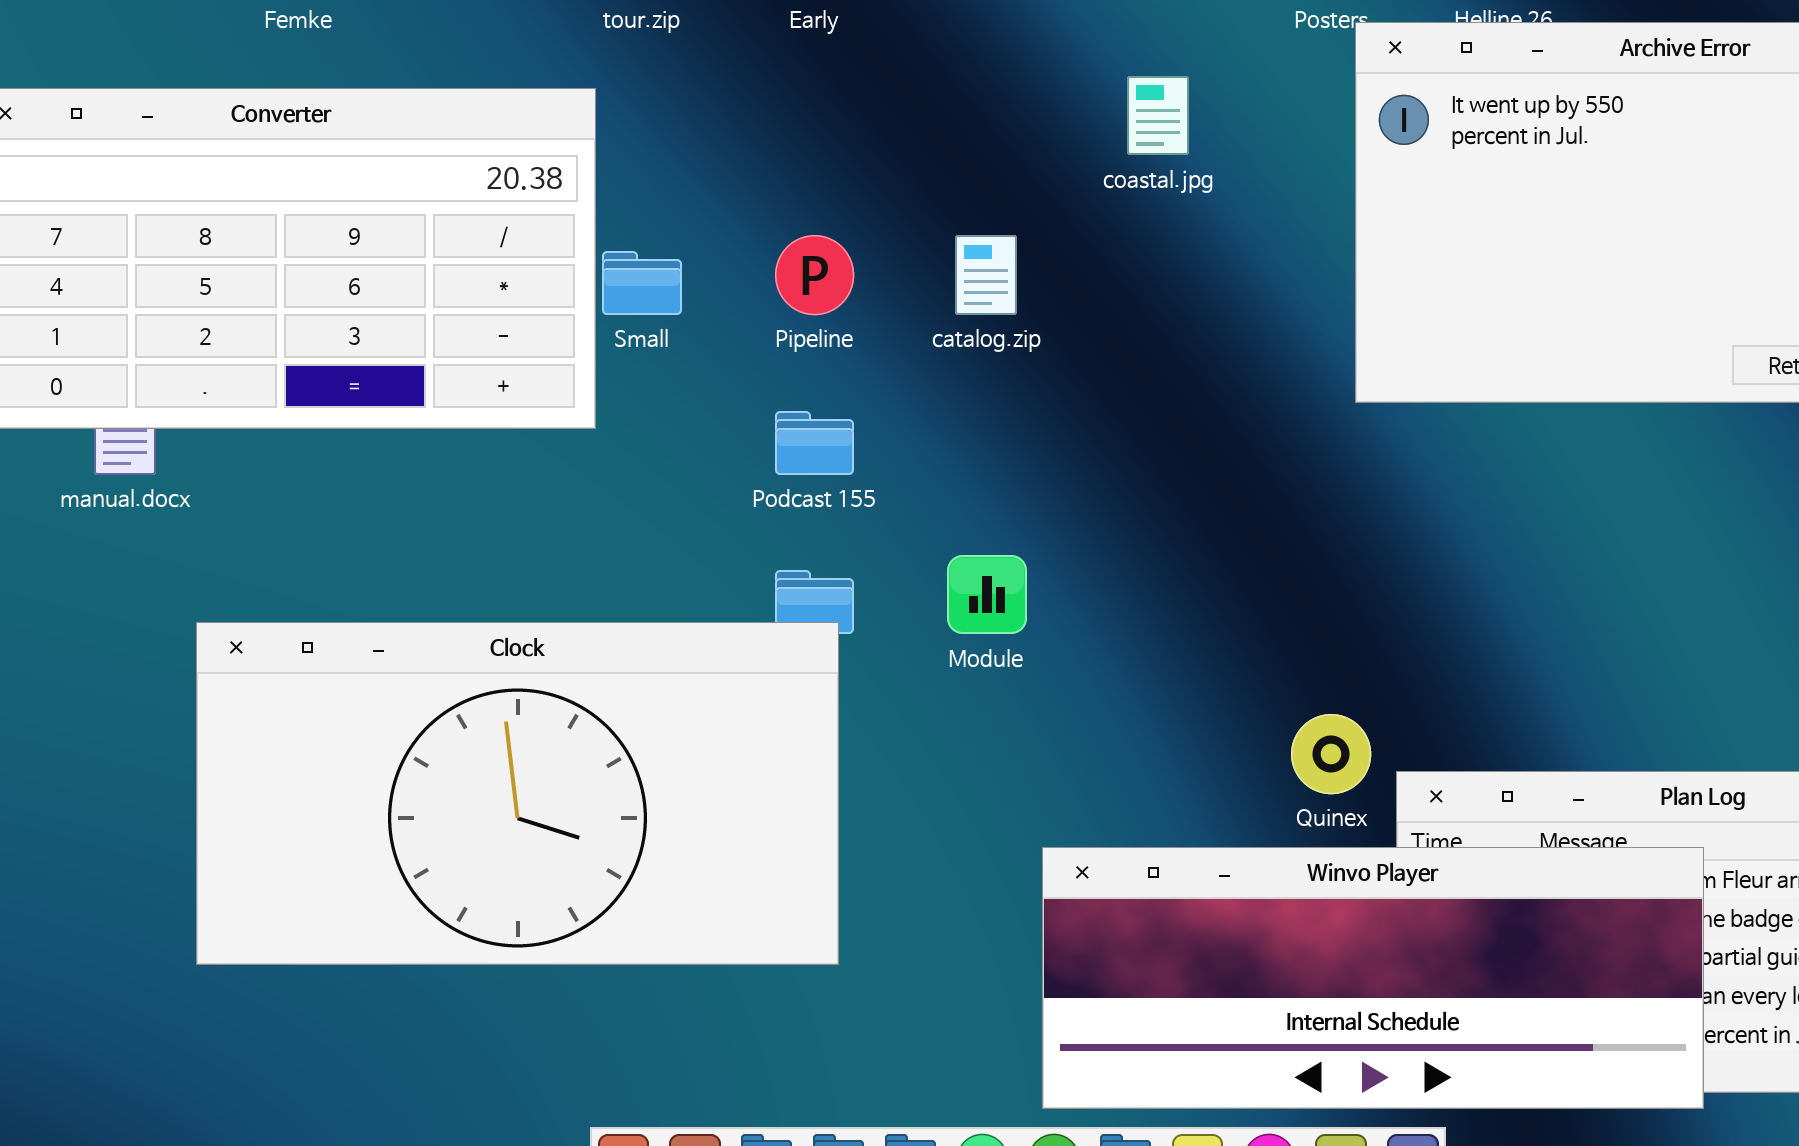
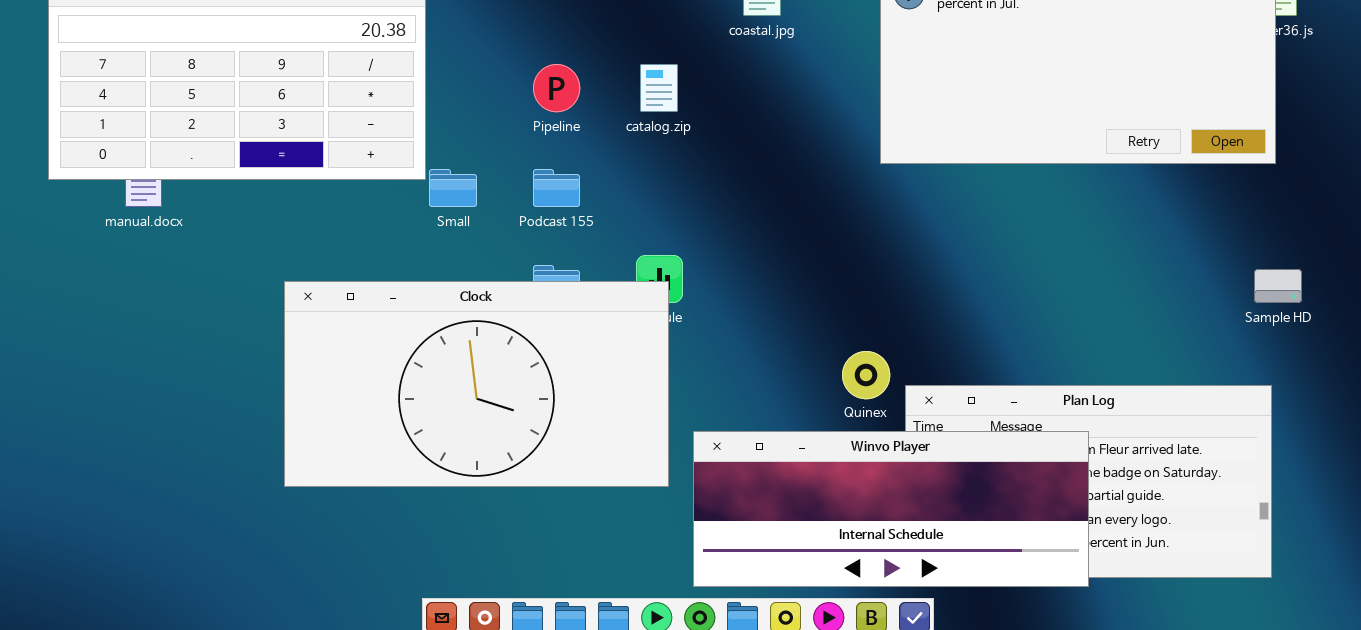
Small: [602,251,682,315] -> [429,169,477,207], moved
Clock: [196,622,839,965] -> [284,281,669,487], moved

